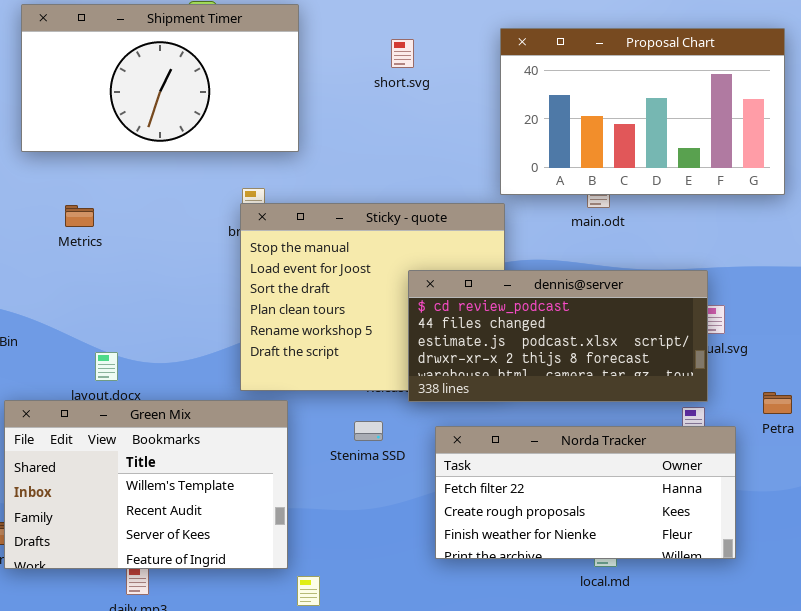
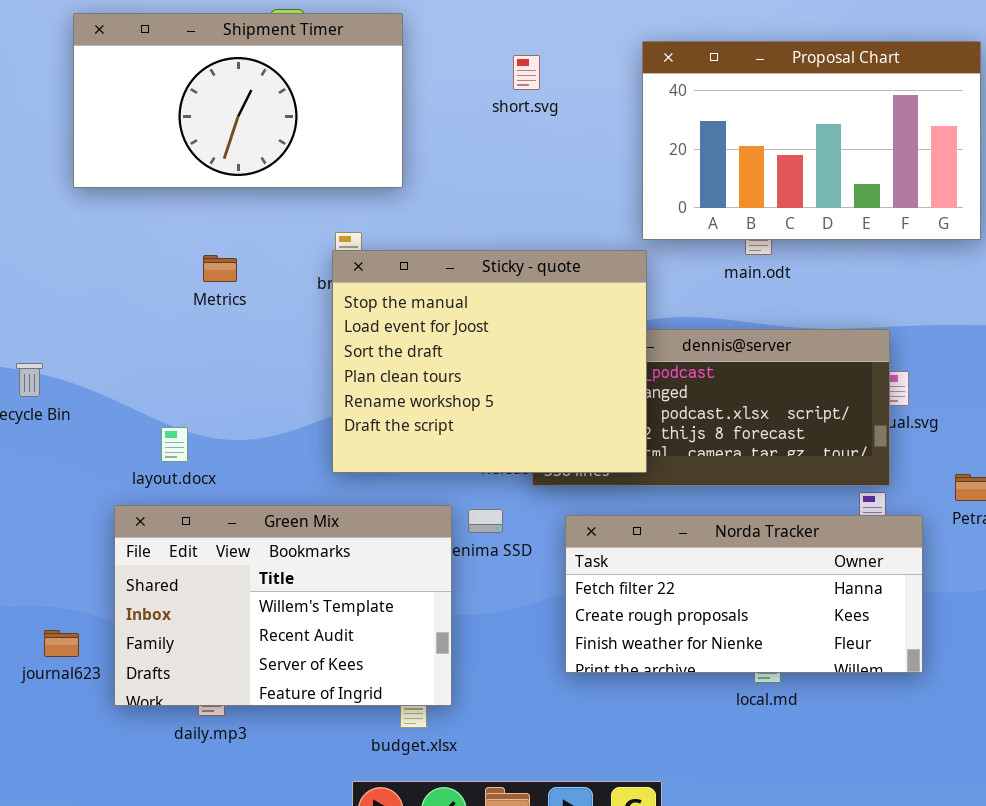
Sticky - quote: [240,203,505,391] -> [332,250,647,473], raised
Metrics: [65,205,94,227] -> [203,255,237,282], moved
Green Mix: [4,400,288,569] -> [114,505,452,706], moved

